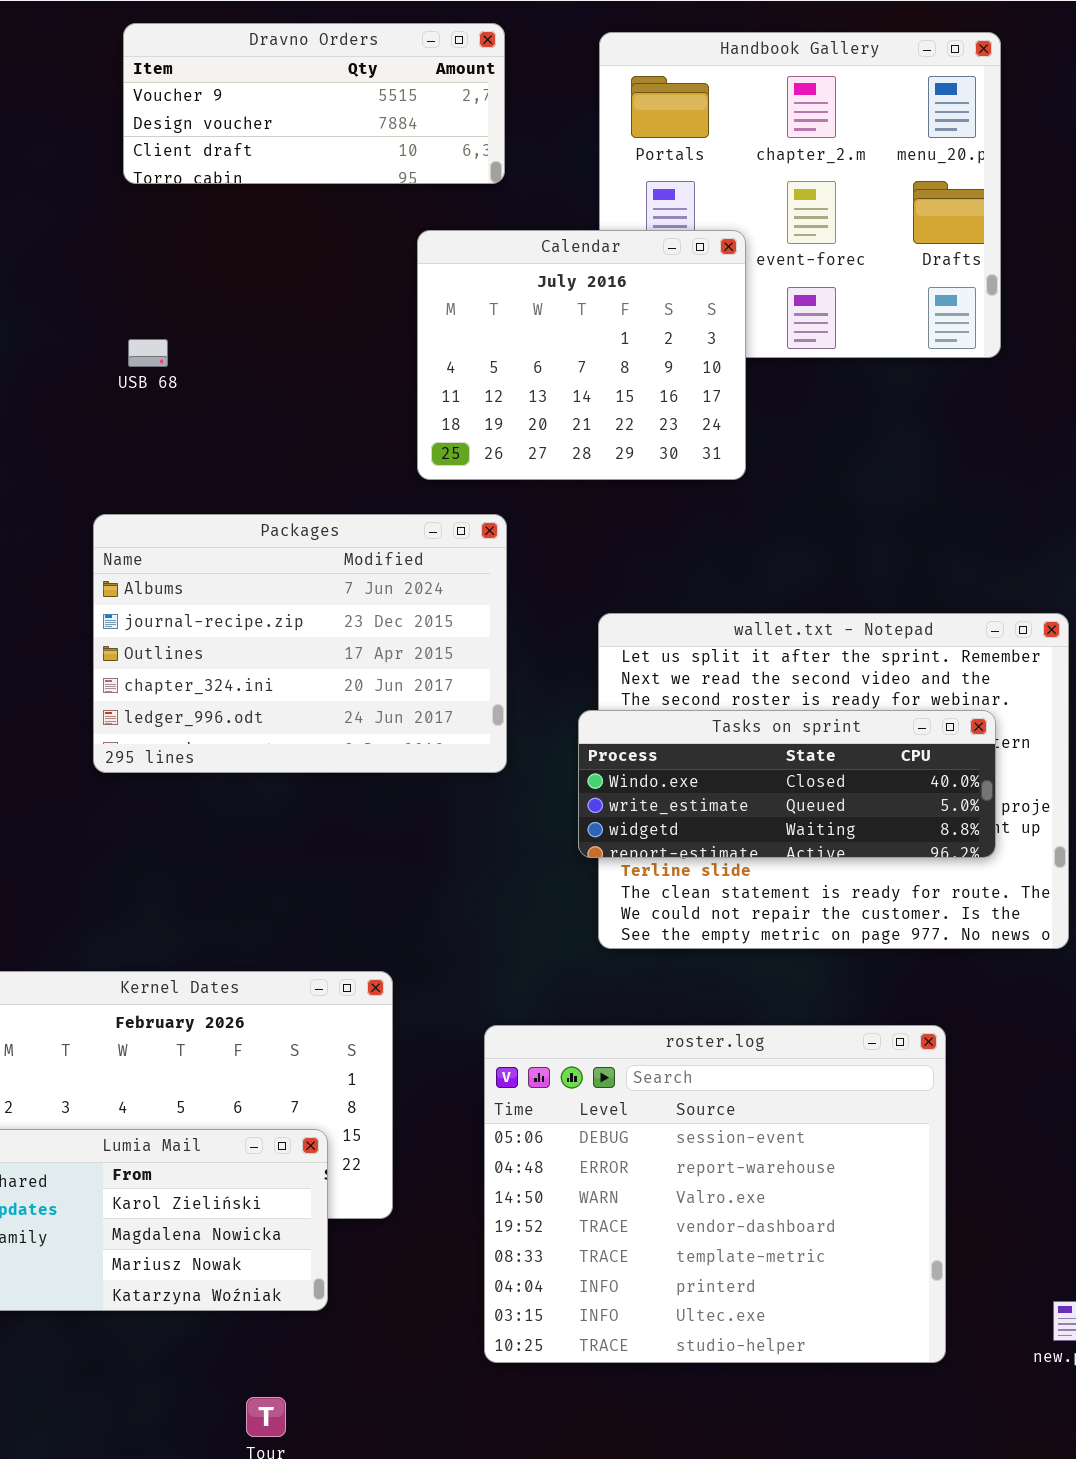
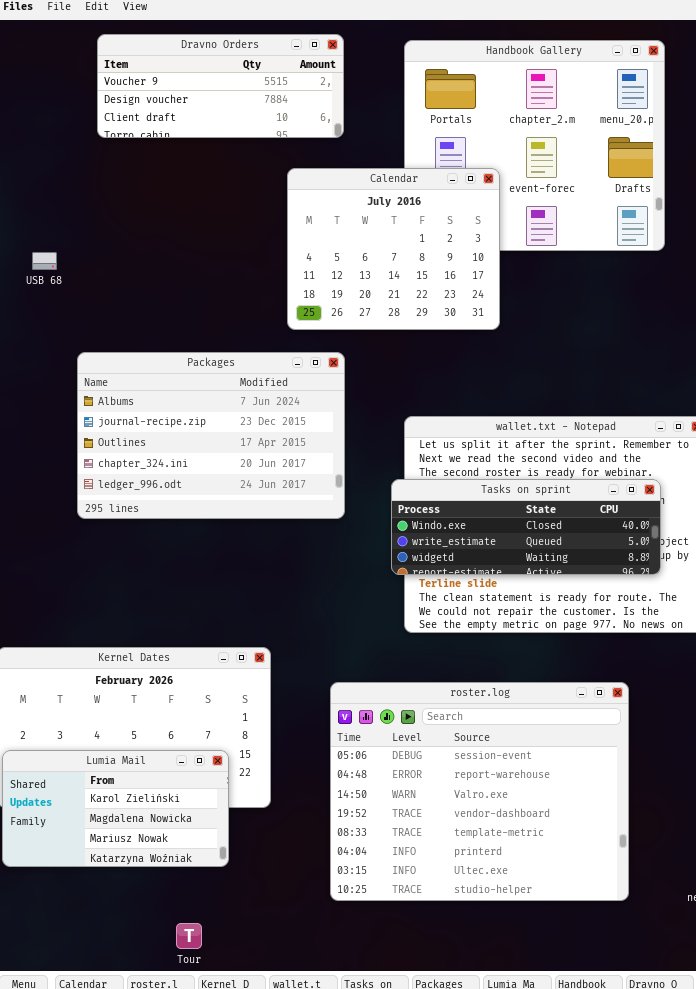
USB 68: [128,339,168,367] -> [32,252,57,270], moved

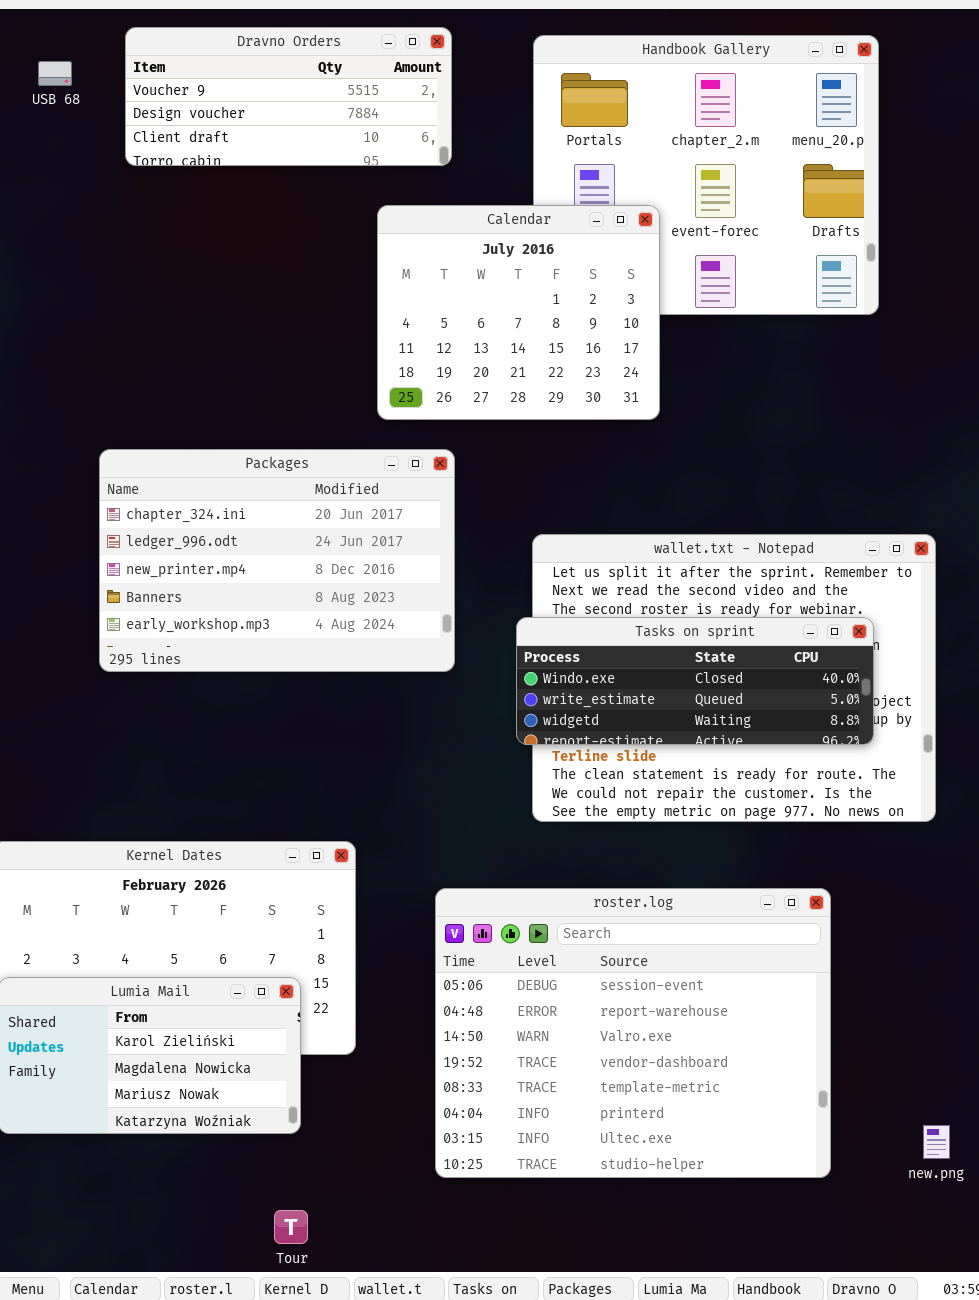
USB 68: [32,252,57,270] -> [38,61,72,86], moved
Packages: [77,352,345,519] -> [99,449,455,672], scrolled down 3 rows
Tour: [176,923,202,949] -> [274,1210,308,1244], moved

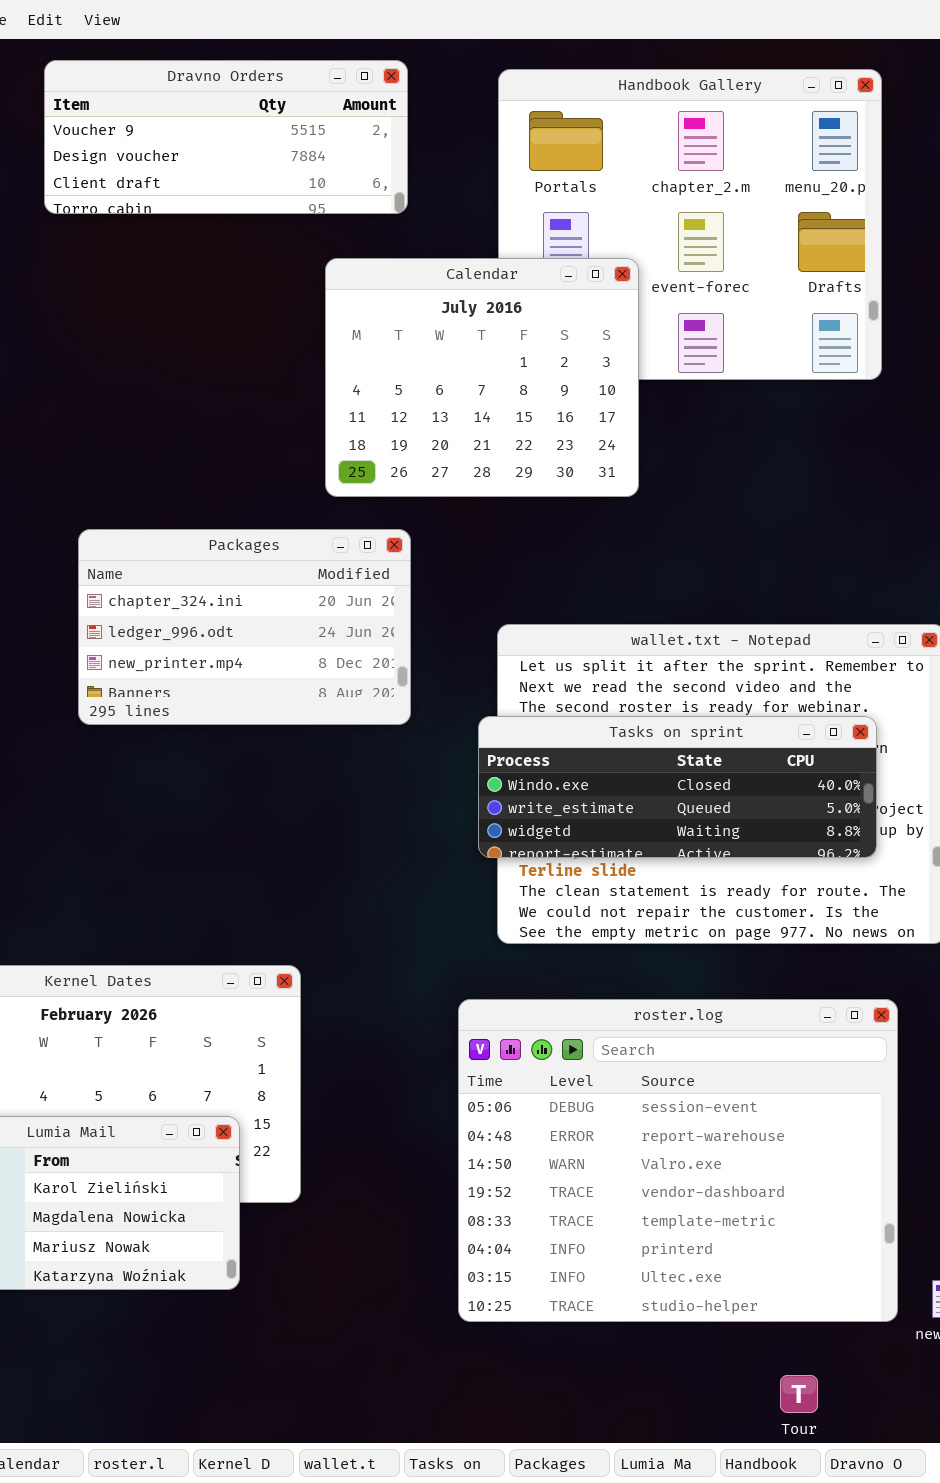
Packages: [99,449,455,672] -> [78,529,411,725], resized
roster.log: [435,888,831,1178] -> [458,999,898,1322], moved
Tour: [274,1210,308,1244] -> [780,1375,818,1413], moved

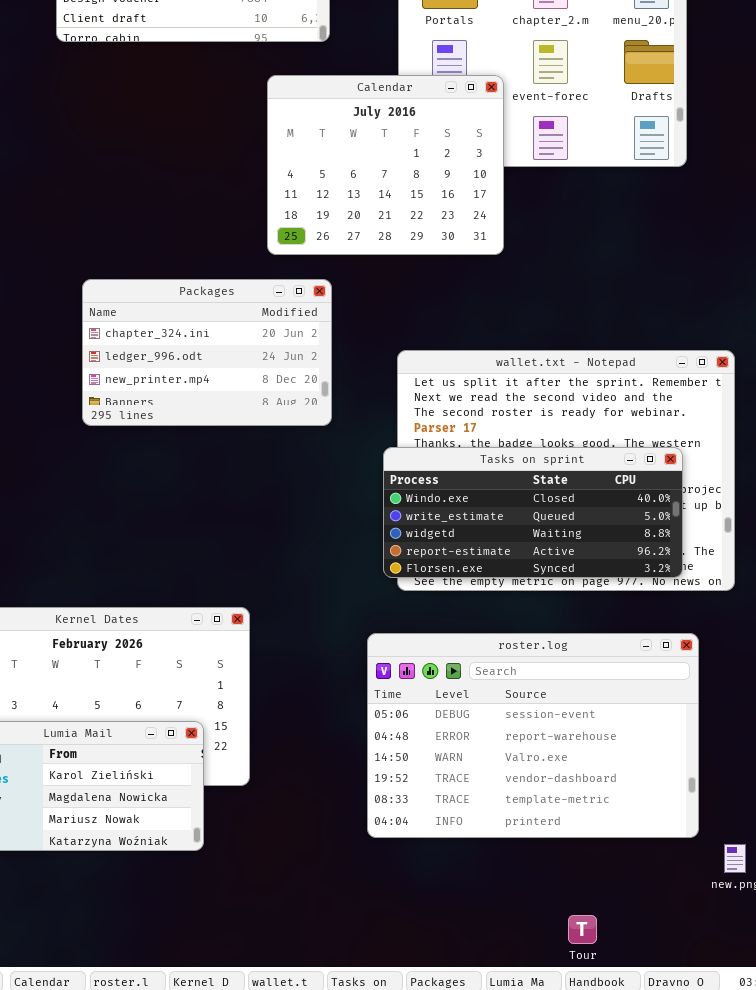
Tasks on sprint: [478,716,877,858] -> [383,447,683,578], moved, resized
roster.log: [458,999,898,1322] -> [367,633,699,838], resized
Tour: [780,1375,818,1413] -> [568,915,597,944], moved

